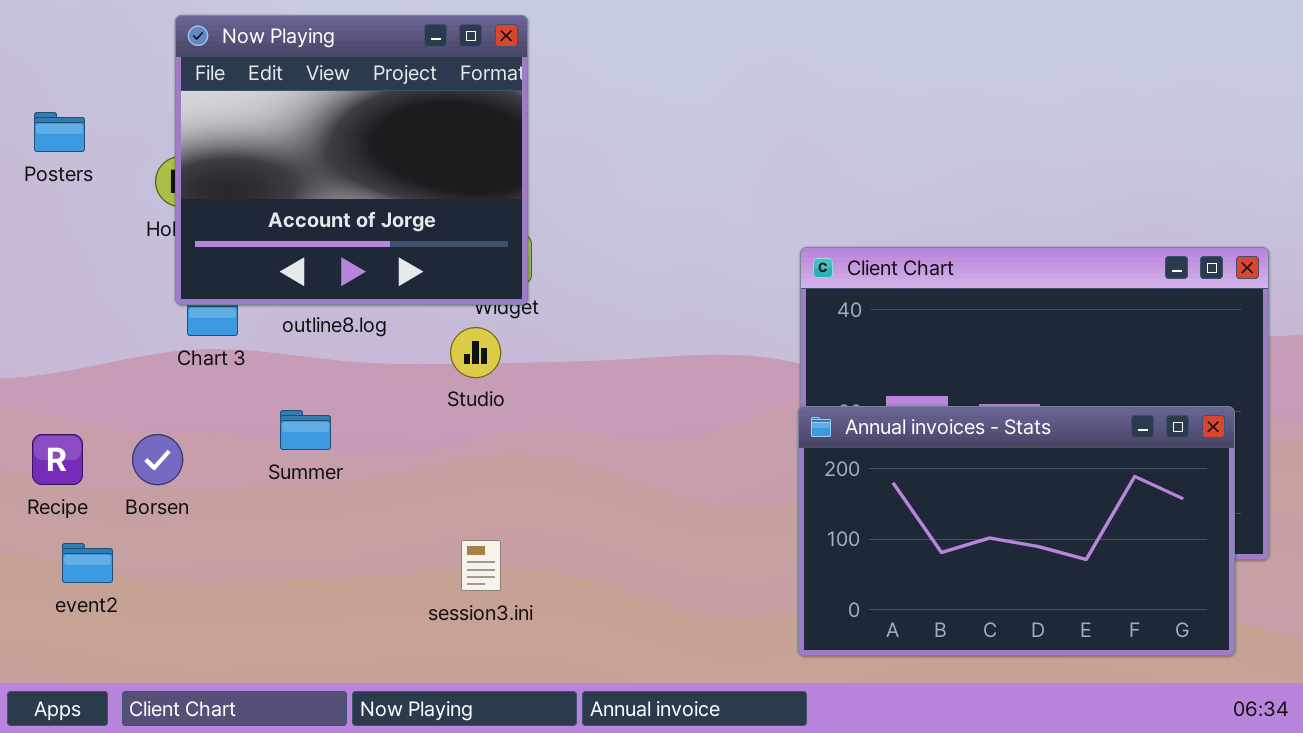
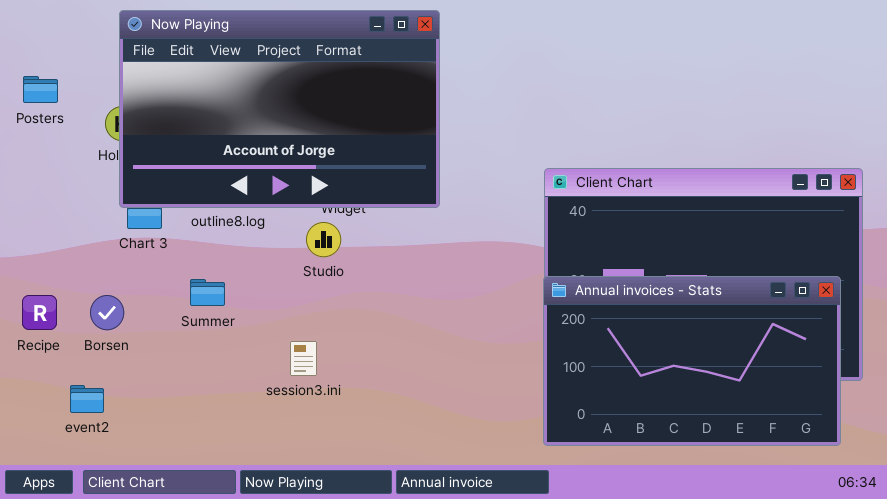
Now Playing: [175,15,528,305] -> [119,10,440,208], resized
session3.ini: [461,540,501,591] -> [290,341,317,376], moved
event2: [62,543,113,583] -> [70,385,104,413], moved

